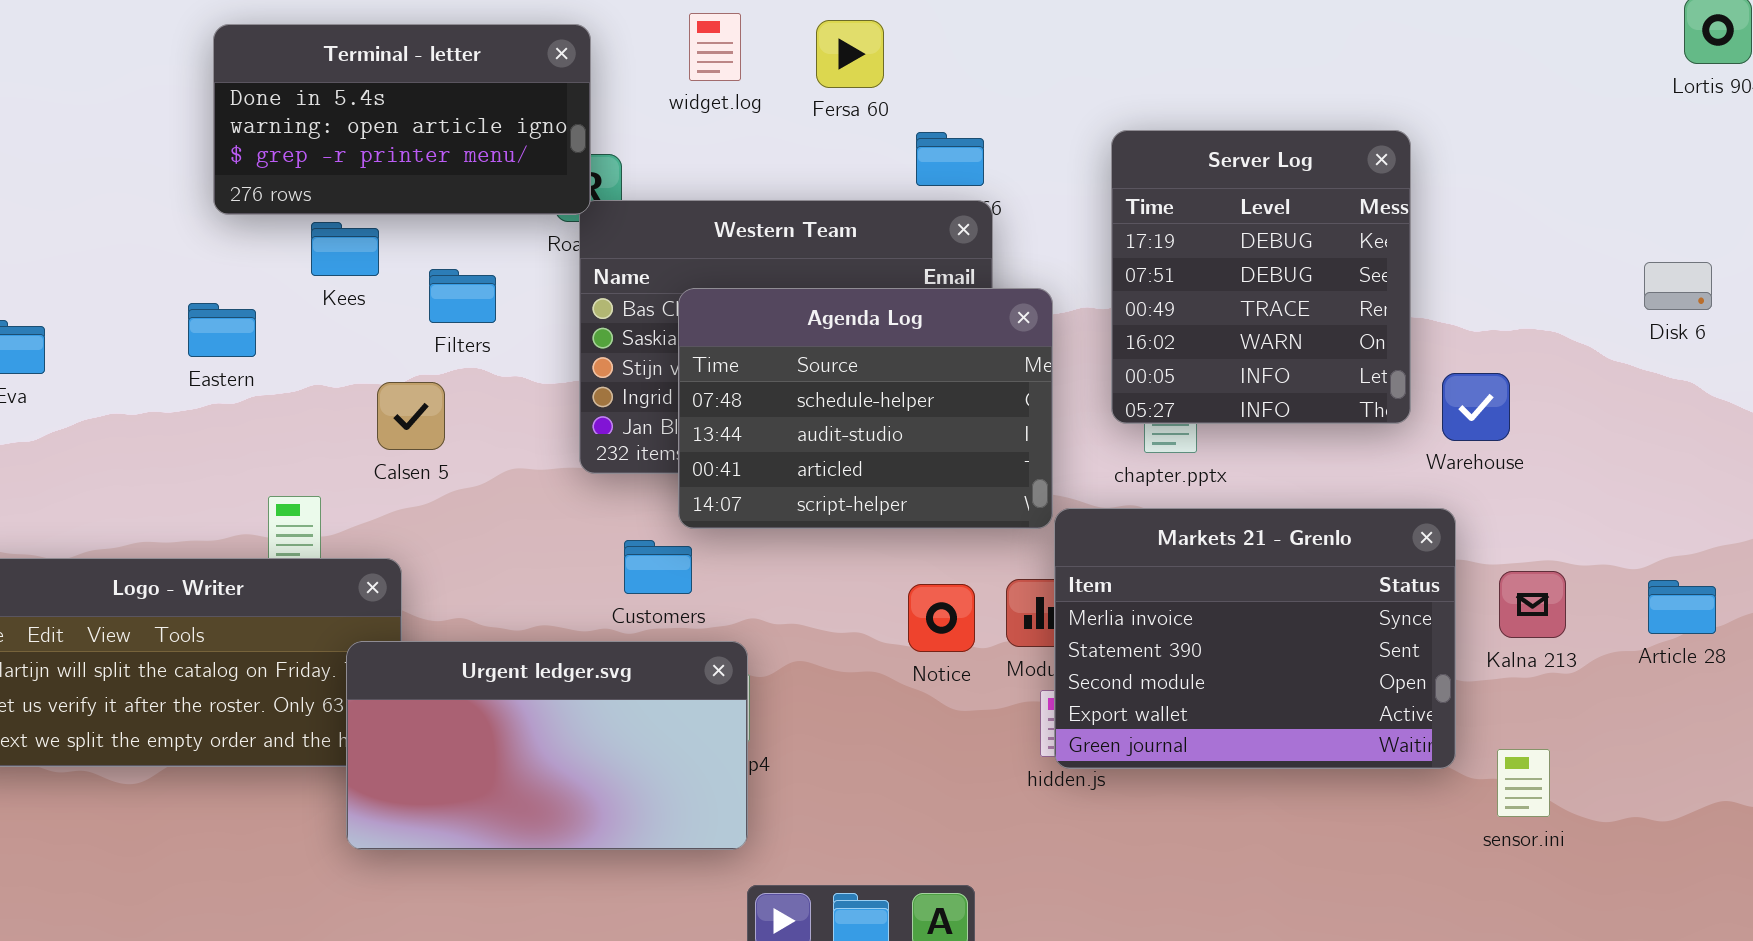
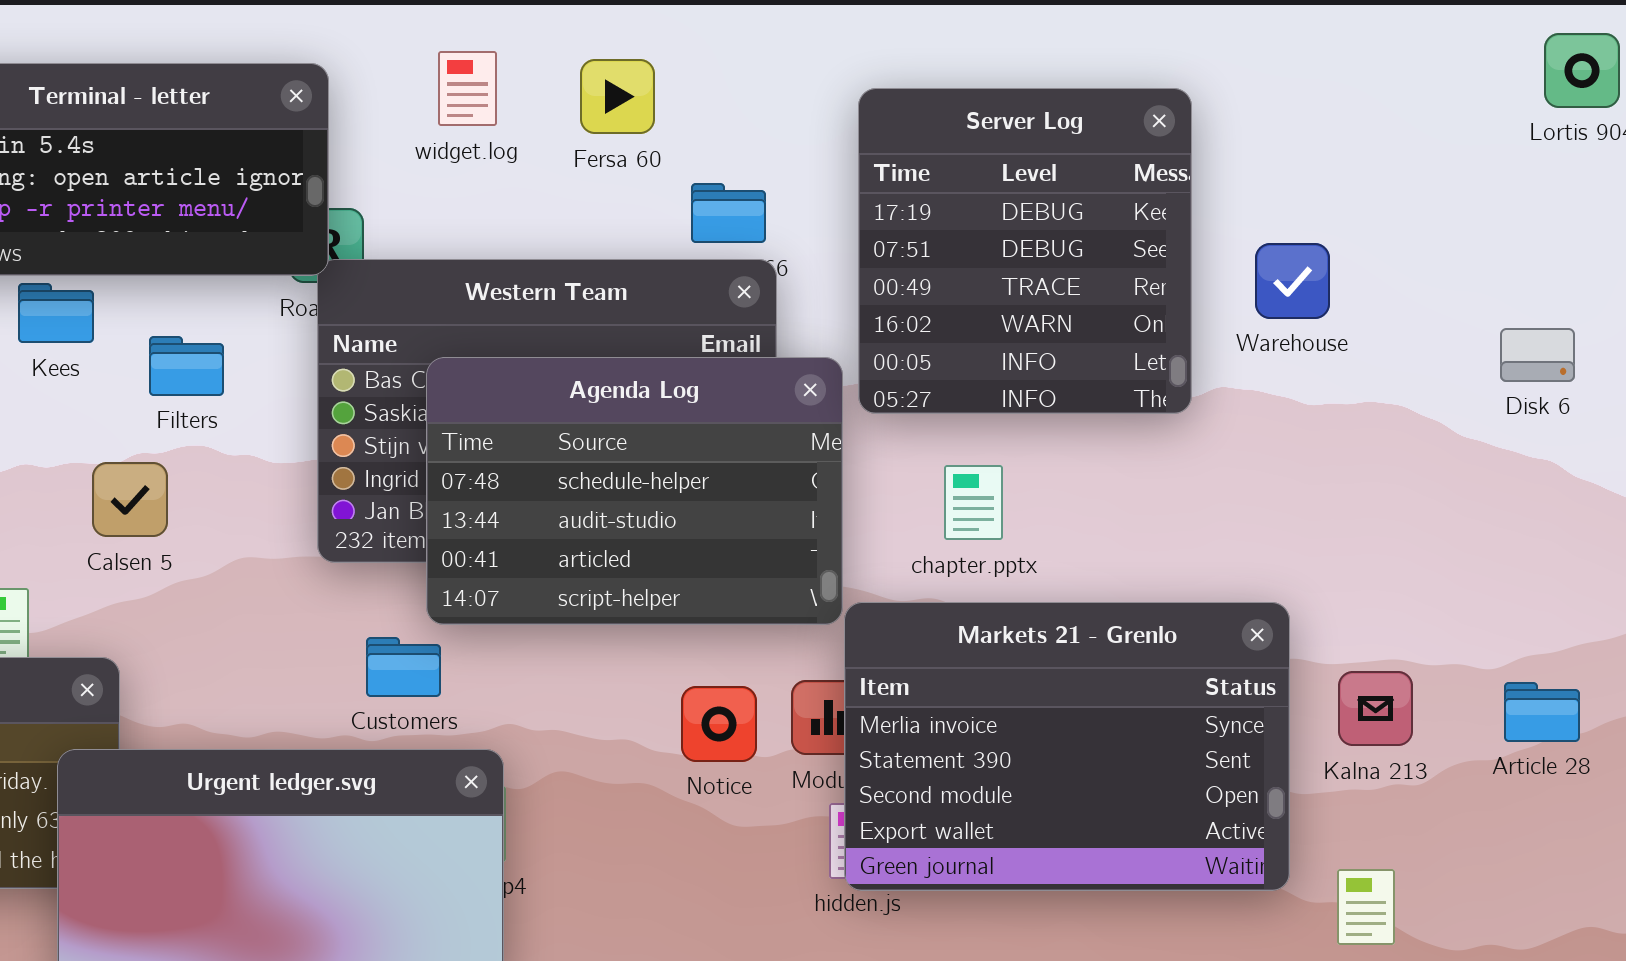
Server Log: [1111,130,1411,424] -> [858,88,1192,414], moved
Warehouse: [1442,373,1510,441] -> [1255,243,1330,319], moved

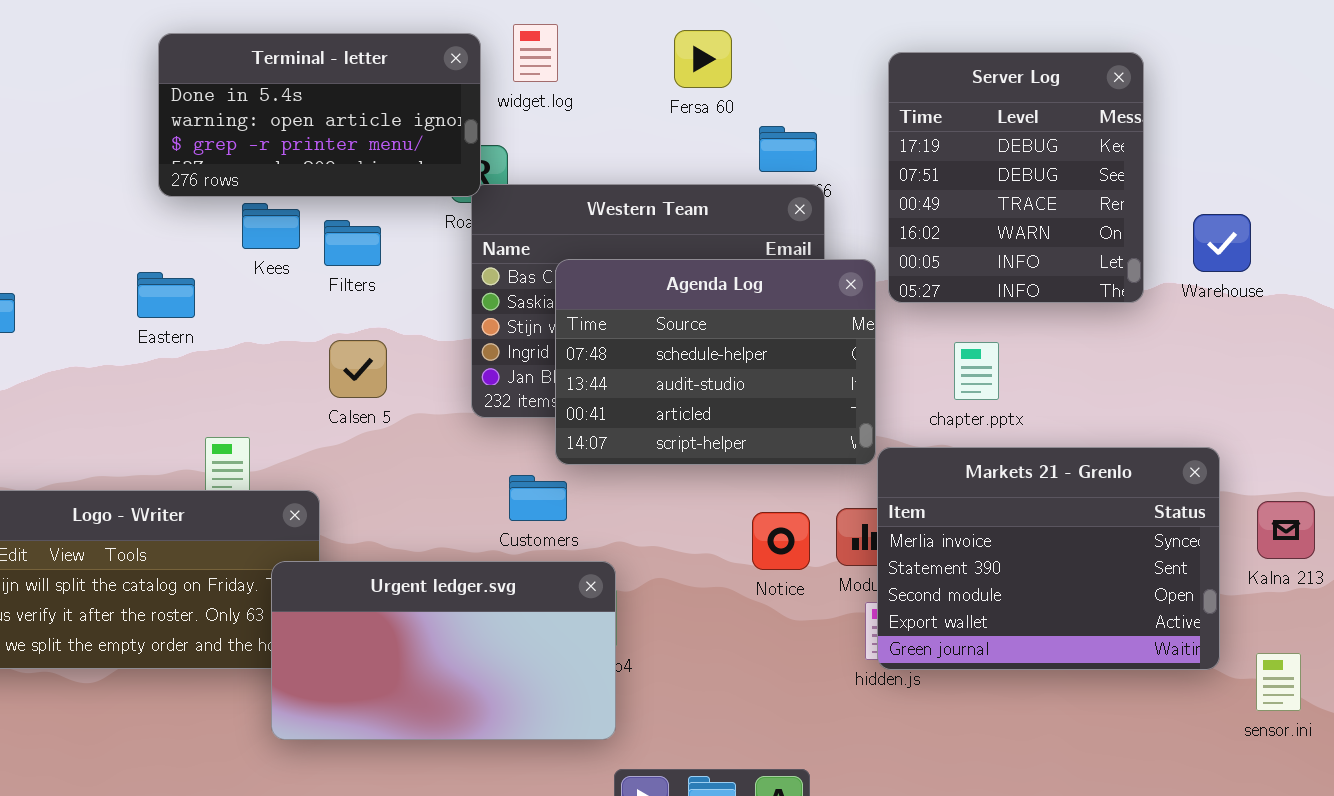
widget.log: [438,51,497,126] -> [513,24,558,82], moved
Warehouse: [1255,243,1330,319] -> [1193,214,1251,272], moved
Filters: [149,336,224,396] -> [324,220,381,266], moved
Calsen 5: [92,462,168,537] -> [329,340,387,398], moved

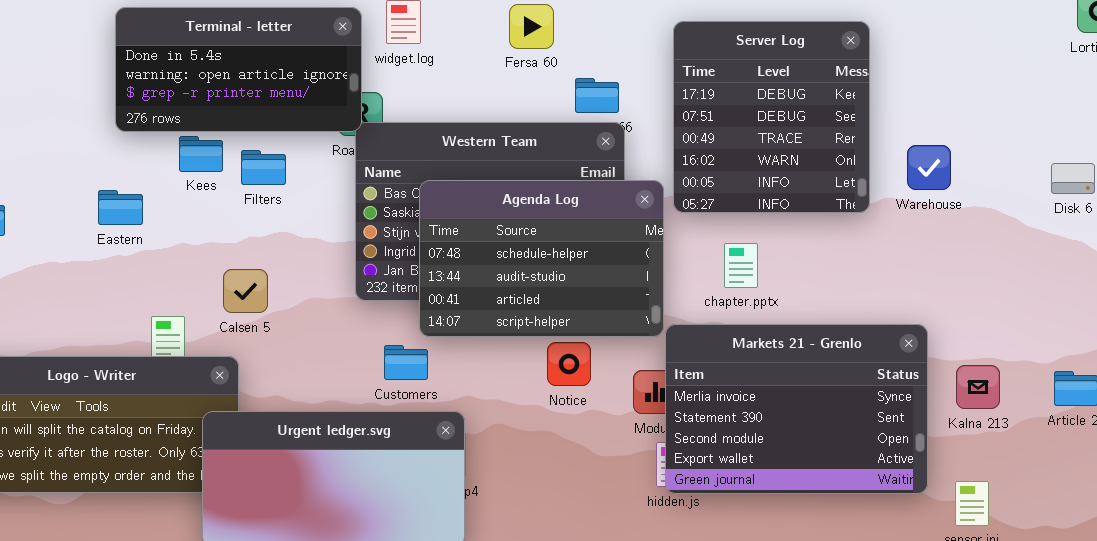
Calsen 5: [329,340,387,398] -> [223,269,268,313], moved
Notice: [752,512,810,570] -> [547,342,591,386], moved

